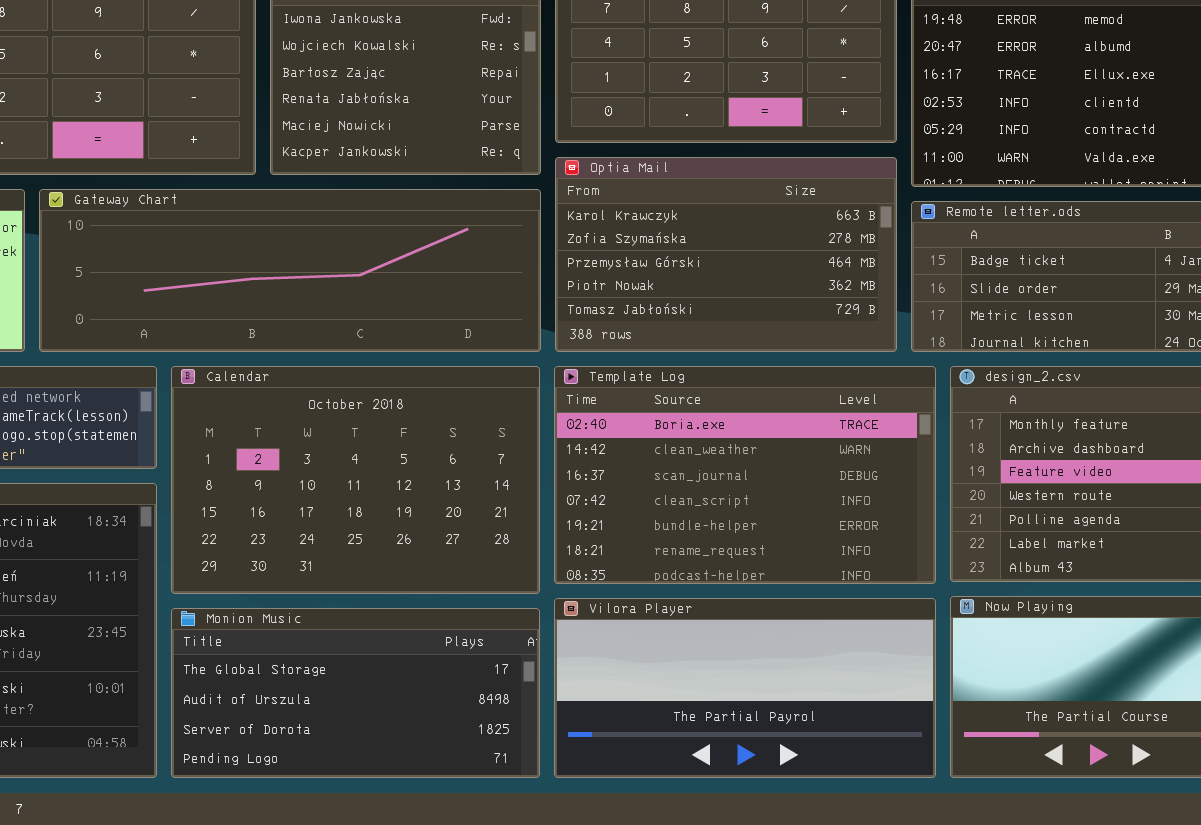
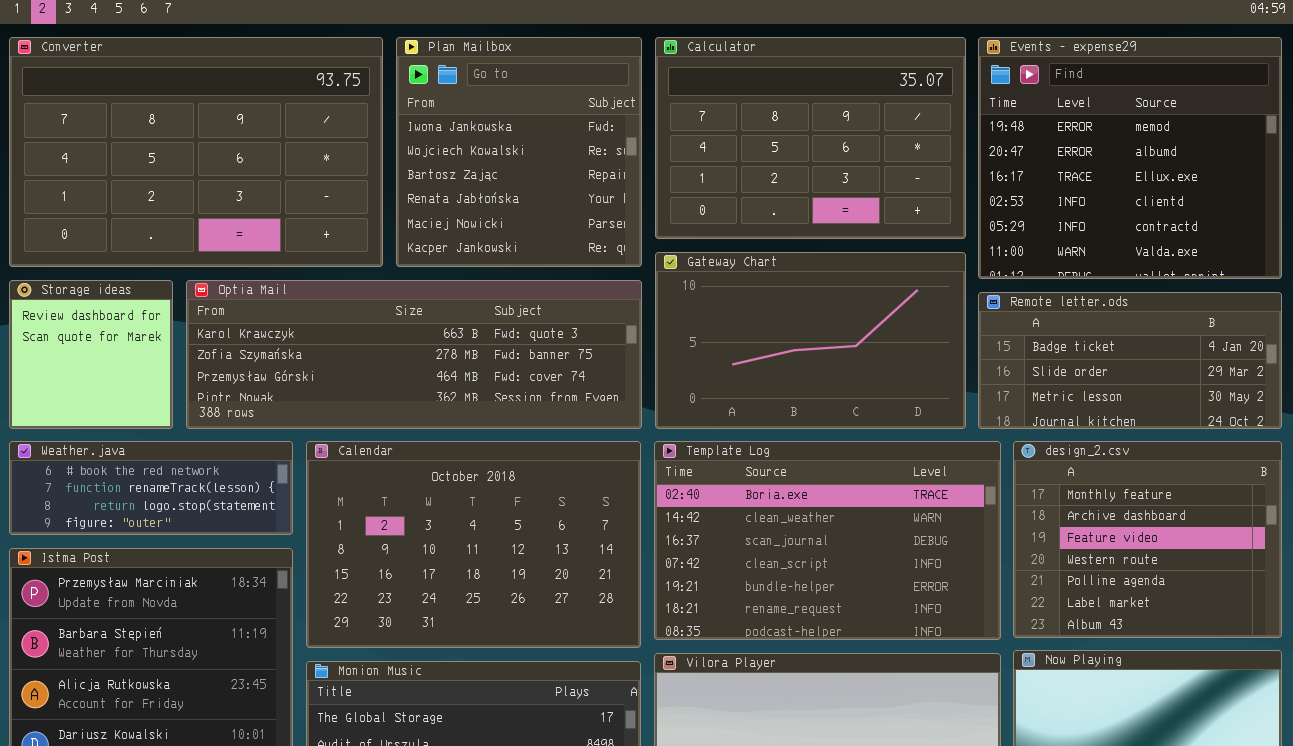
Optia Mail: [555,157,897,352] -> [186,280,642,429], moved, resized
Gateway Chart: [39,189,541,352] -> [655,252,966,429], moved, resized

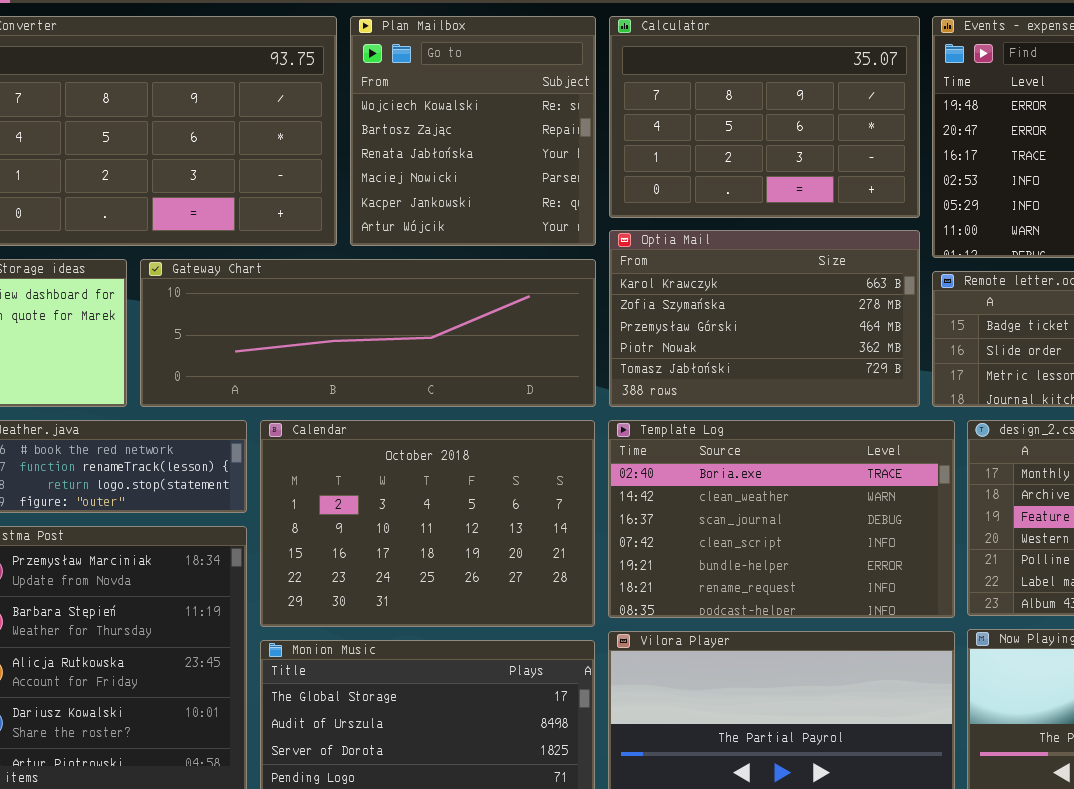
Plan Mailbox: [396,37,642,267] -> [350,16,596,246], scrolled down 1 row
Gateway Chart: [655,252,966,429] -> [140,259,596,407], moved, resized
Optia Mail: [186,280,642,429] -> [609,230,920,407], moved, resized

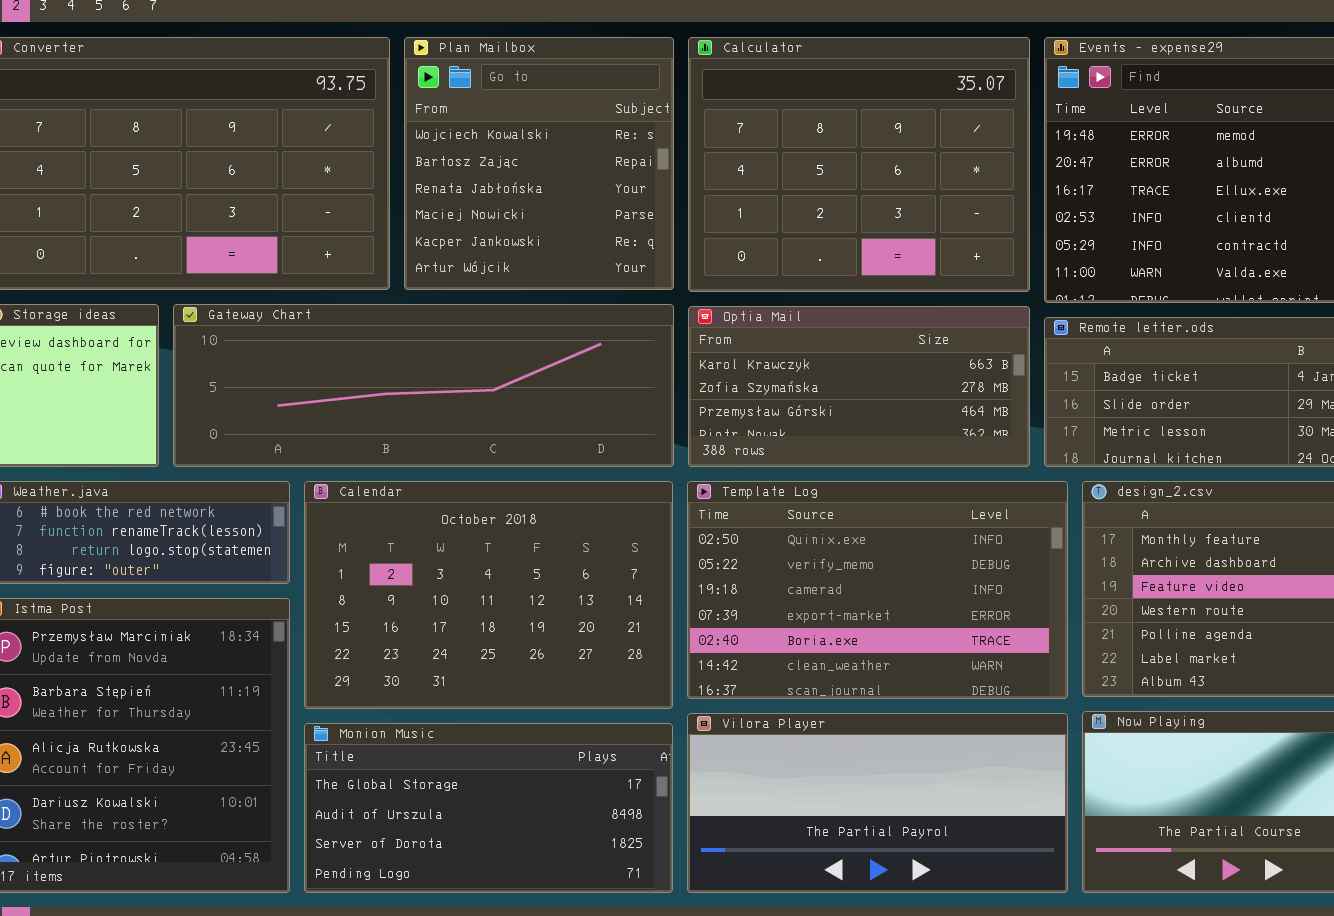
Calculator: [609,16,920,218] -> [688,37,1030,292], resized
Optia Mail: [609,230,920,407] -> [688,306,1030,467], resized
Template Log: [608,420,955,618] -> [687,481,1068,699], scrolled up 4 rows

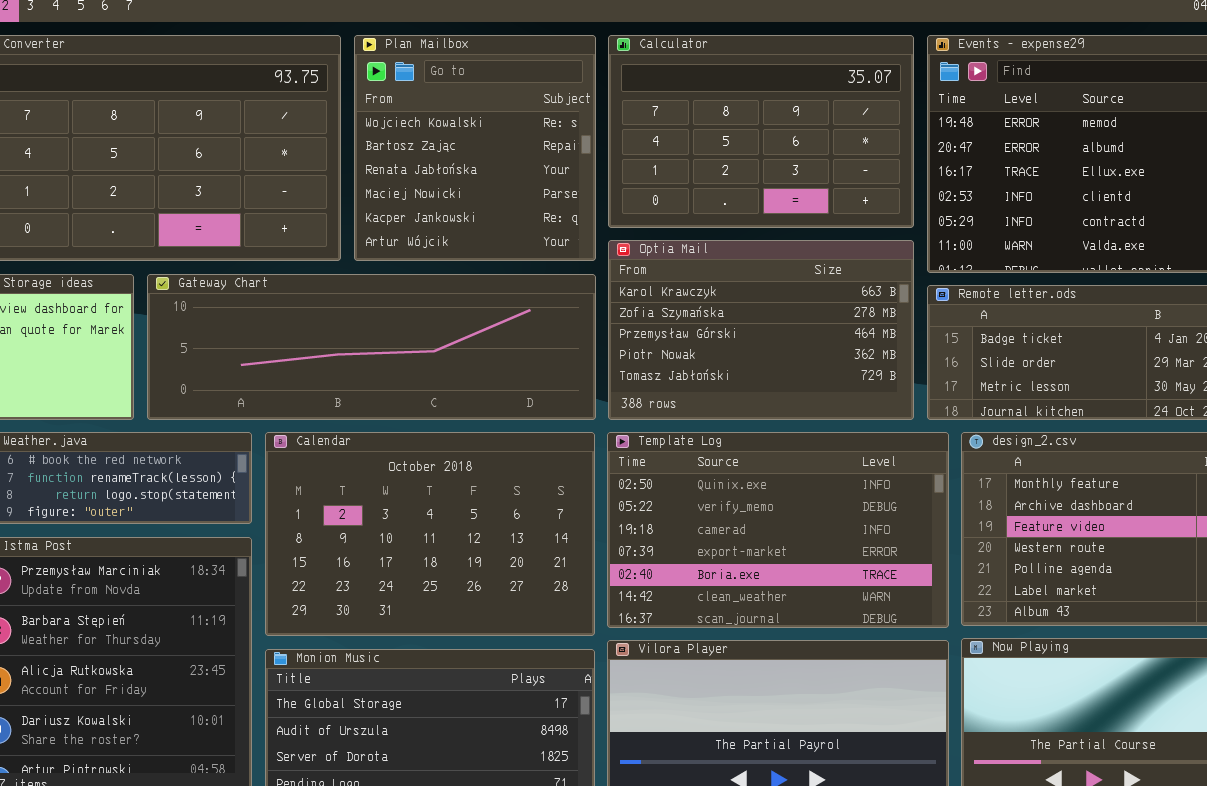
Calculator: [688,37,1030,292] -> [608,35,914,228], resized
Optia Mail: [688,306,1030,467] -> [608,240,914,420], resized

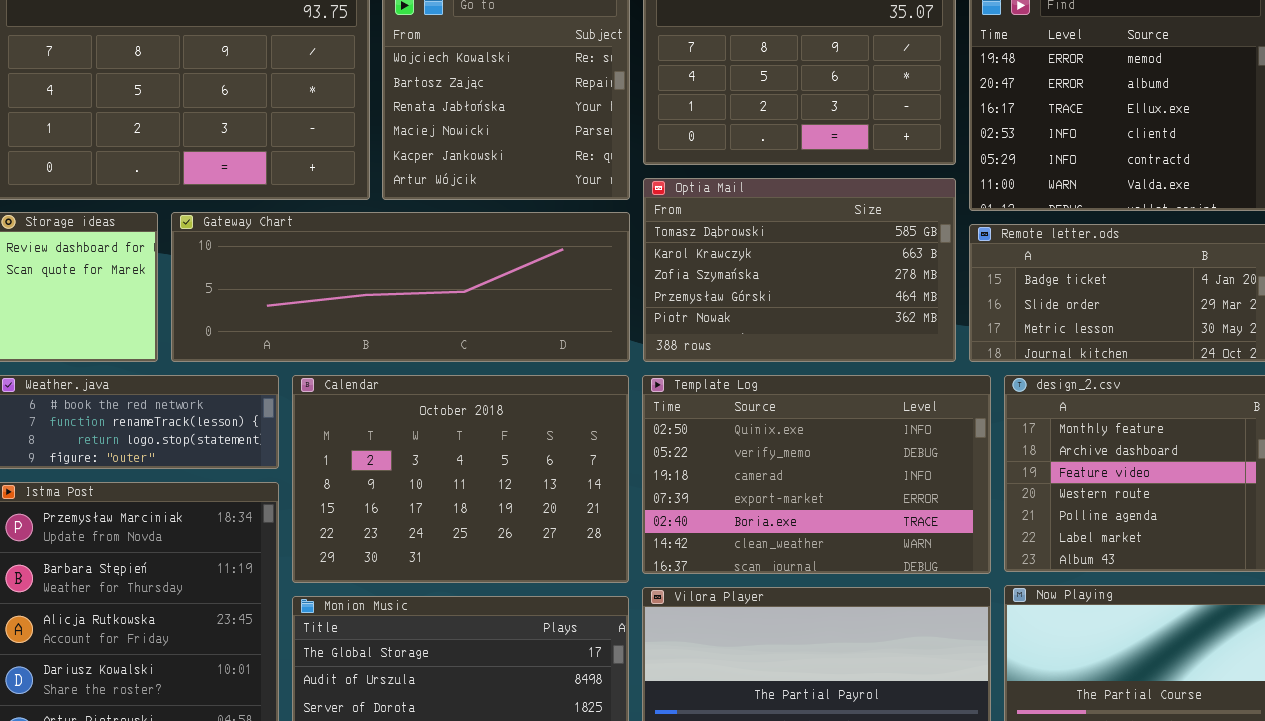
Optia Mail: [608,240,914,420] -> [643,178,956,362], scrolled up 1 row

